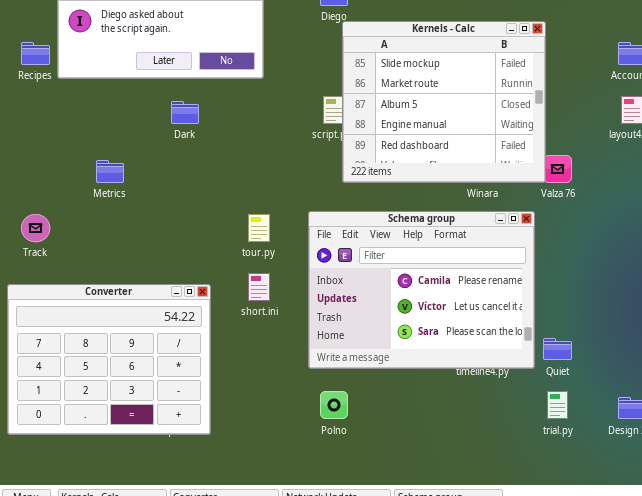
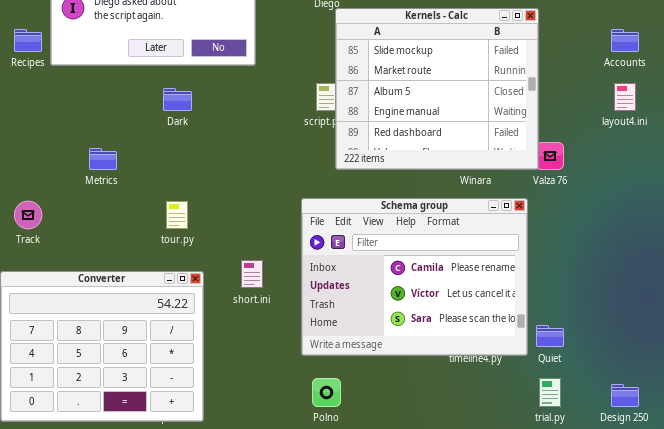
tour.py: [248,214,270,242] -> [166,201,188,229], moved

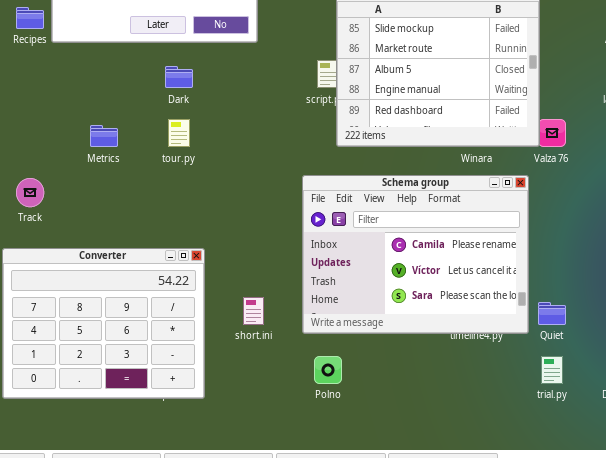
tour.py: [166,201,188,229] -> [168,119,190,147], moved
short.ini: [241,260,263,288] -> [243,297,264,325], moved

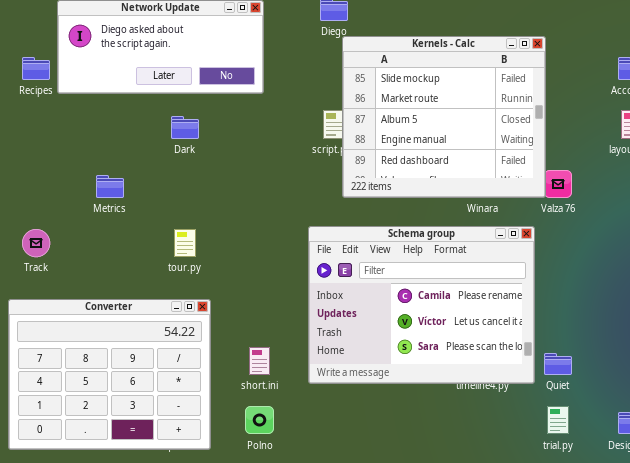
tour.py: [168,119,190,147] -> [174,229,196,257], moved
Polno: [314,356,342,384] -> [245,406,274,434], moved

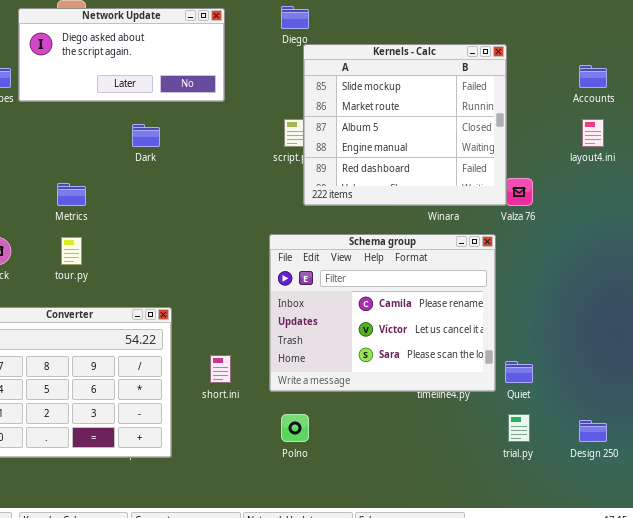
tour.py: [174,229,196,257] -> [61,237,82,265], moved
Polno: [245,406,274,434] -> [281,414,309,442], moved

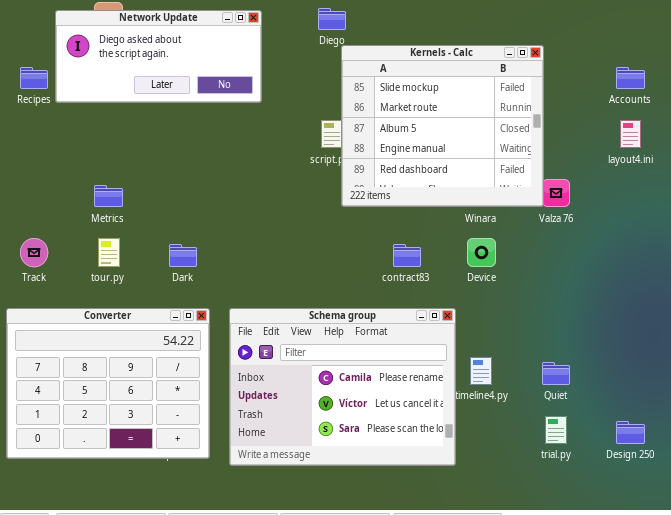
Dark: [132,124,160,147] -> [169,244,197,267], moved
Schema group: [269,234,496,392] -> [229,308,456,466], moved

